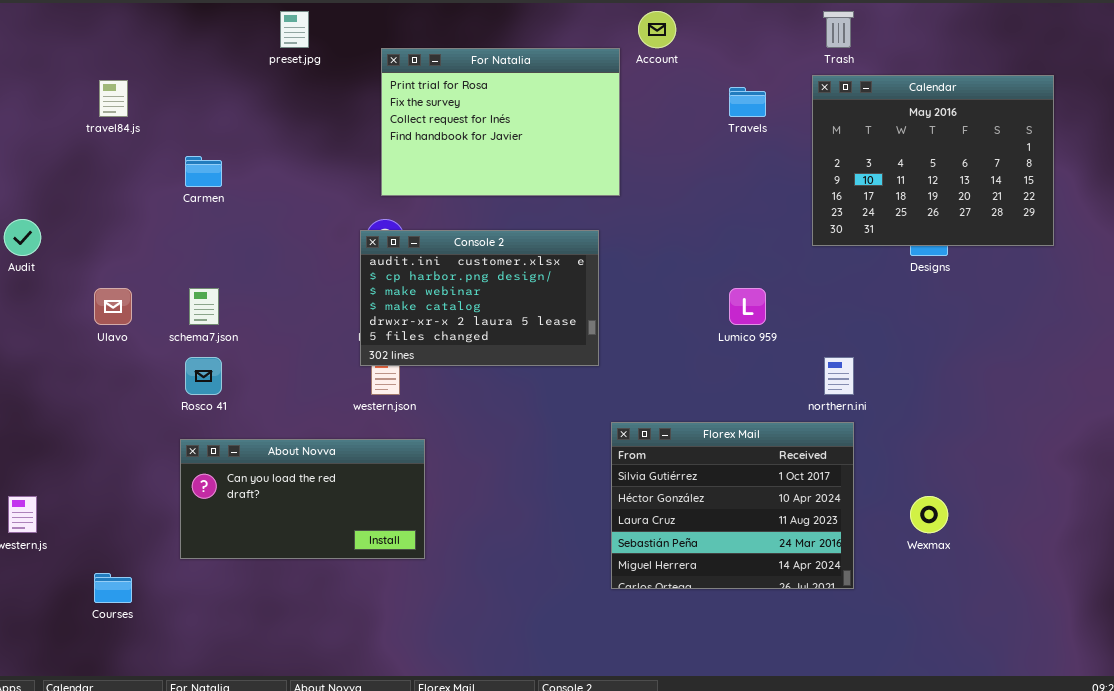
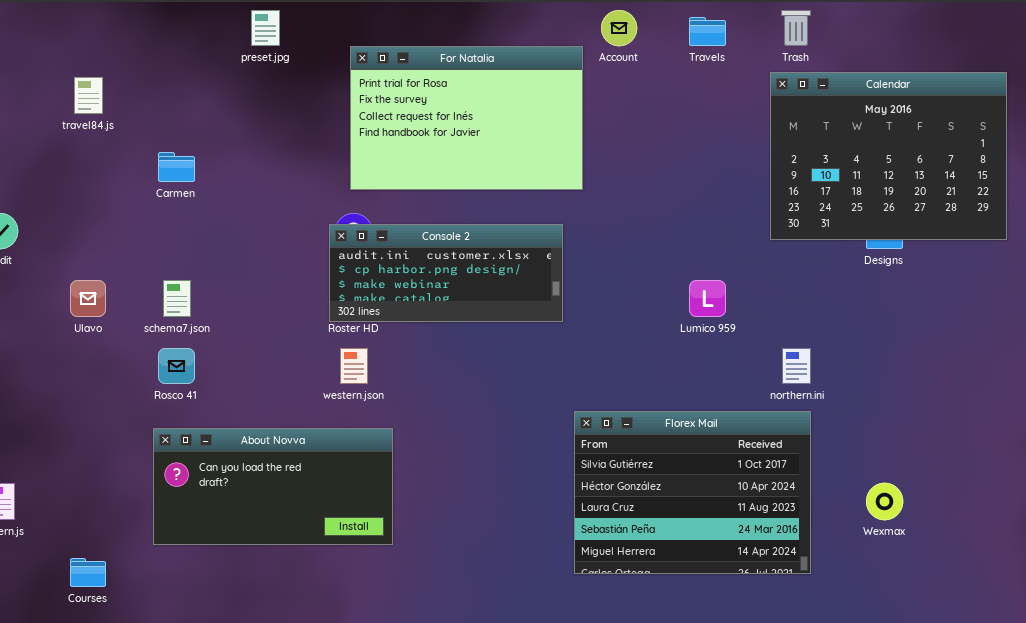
Travels: [729,87,766,117] -> [689,17,726,46], moved
Console 2: [360,230,599,366] -> [329,224,563,322], resized

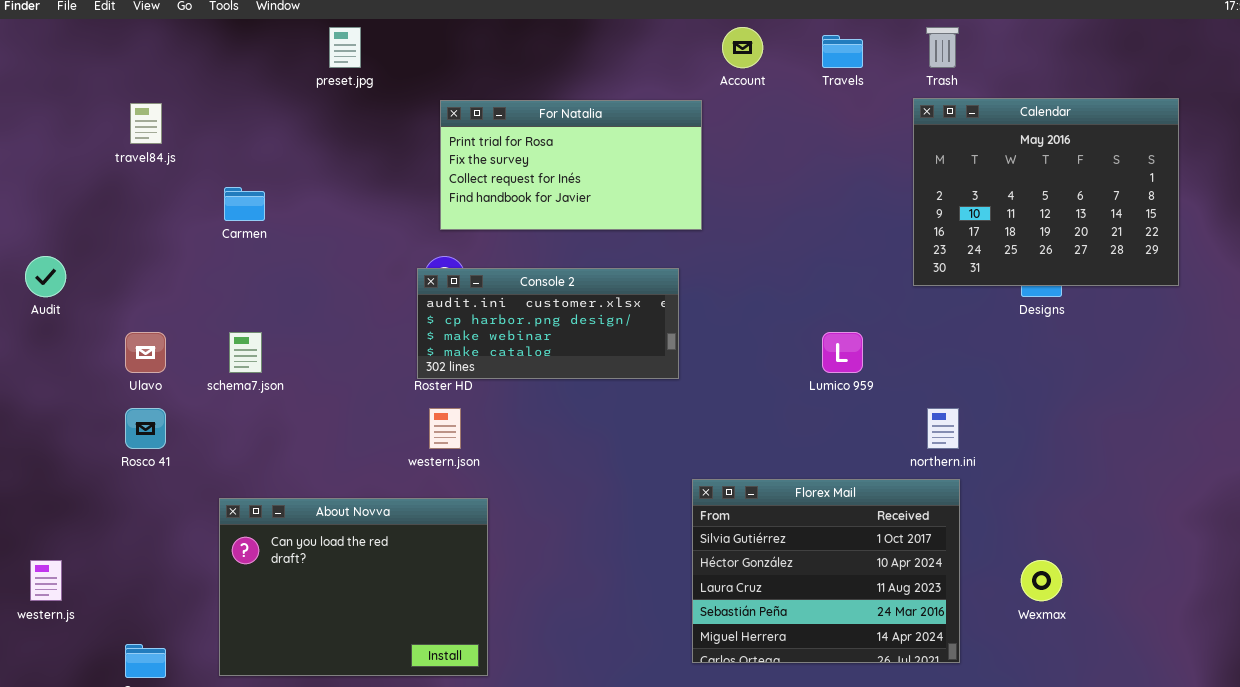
For Natalia: [350,46,583,190] -> [440,100,702,230], resized
Rosco 41: [158,348,195,384] -> [125,408,166,449], moved
About Novva: [153,428,393,545] -> [219,498,488,676], resized

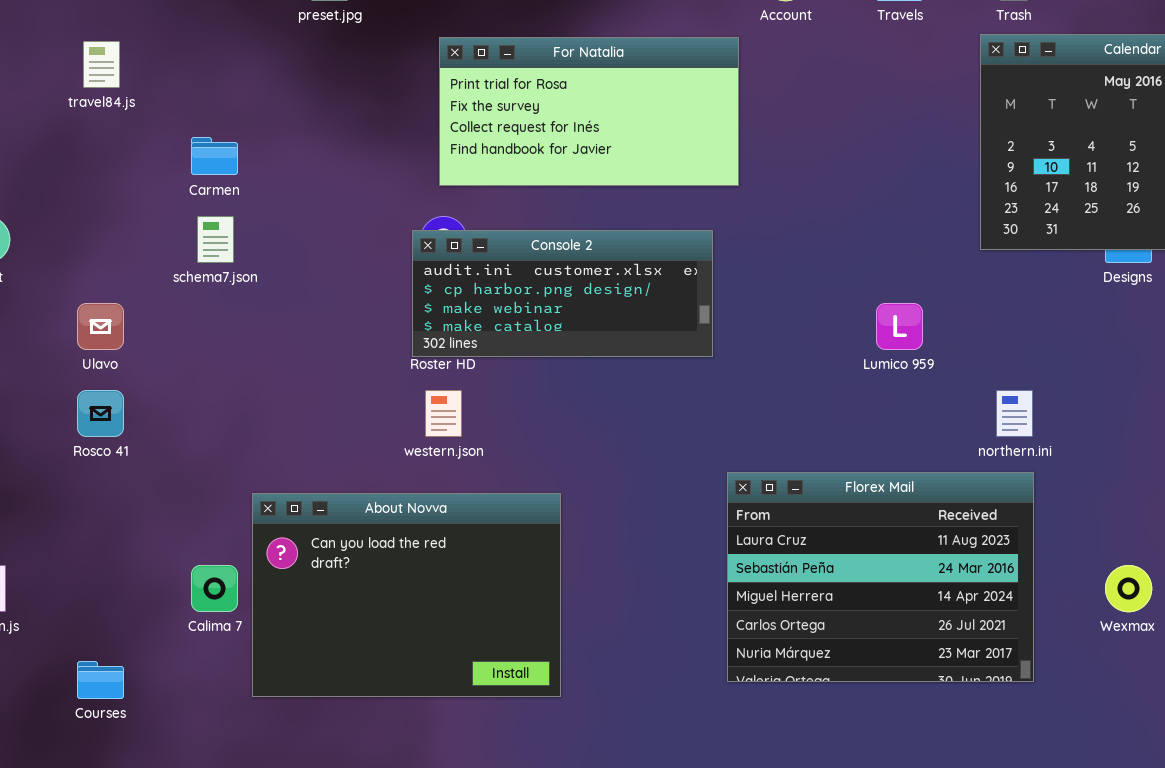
schema7.json: [229,332,262,373] -> [197,216,234,263], moved
Florex Mail: [692,479,960,663] -> [727,472,1034,682], scrolled down 2 rows
About Novva: [219,498,488,676] -> [252,493,561,697], moved

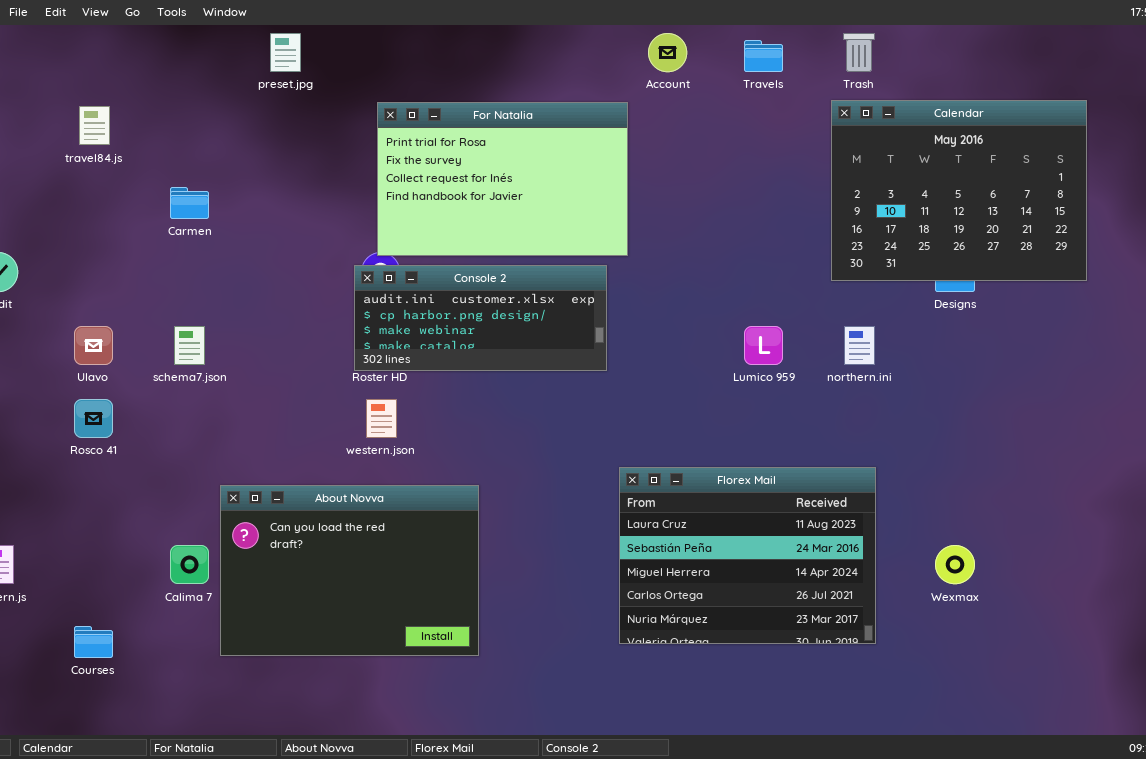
For Natalia: [439,37,739,186] -> [377,102,628,256], resized
schema7.json: [197,216,234,263] -> [174,326,205,365], moved
northern.ini: [996,390,1033,437] -> [844,326,875,365], moved

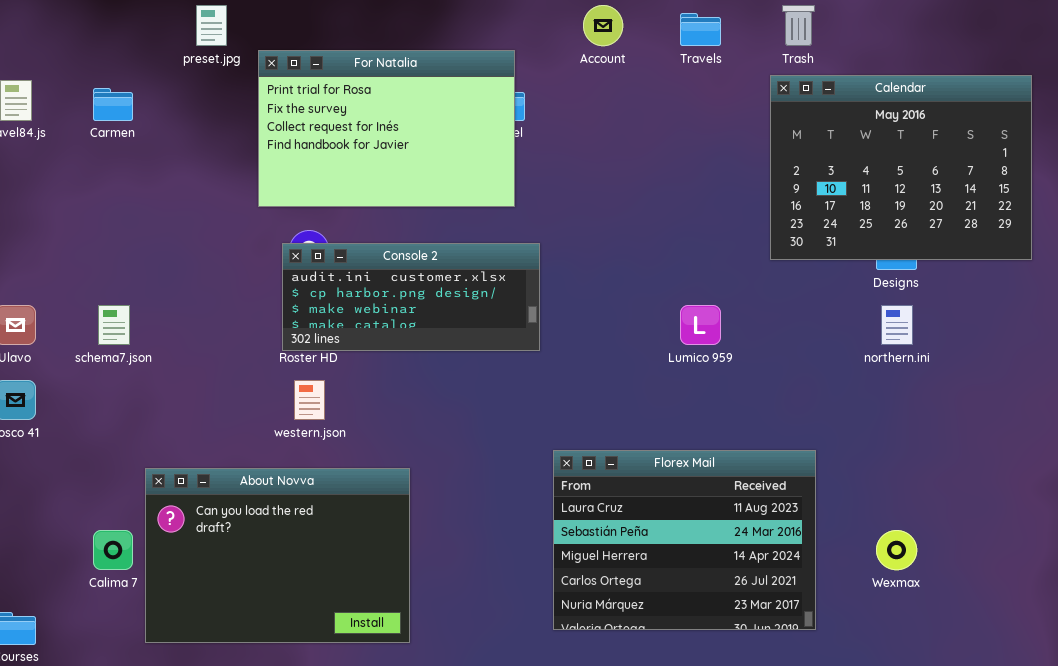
For Natalia: [377,102,628,256] -> [258,50,515,207], moved
Carmen: [170,187,209,219] -> [93,88,133,121], moved
northern.ini: [844,326,875,365] -> [881,305,913,345], moved

